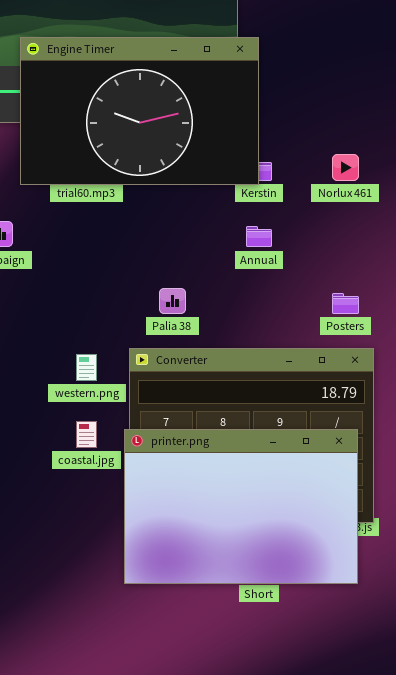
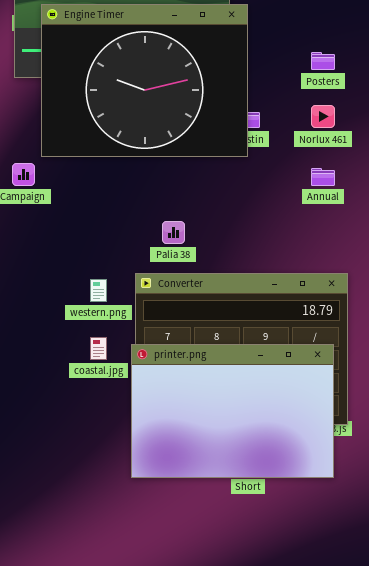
Engine Timer: [20,37,259,185] -> [41,4,248,157], resized
Annual: [246,226,272,247] -> [311,168,335,186], moved
Posters: [332,293,359,314] -> [311,52,335,70], moved

